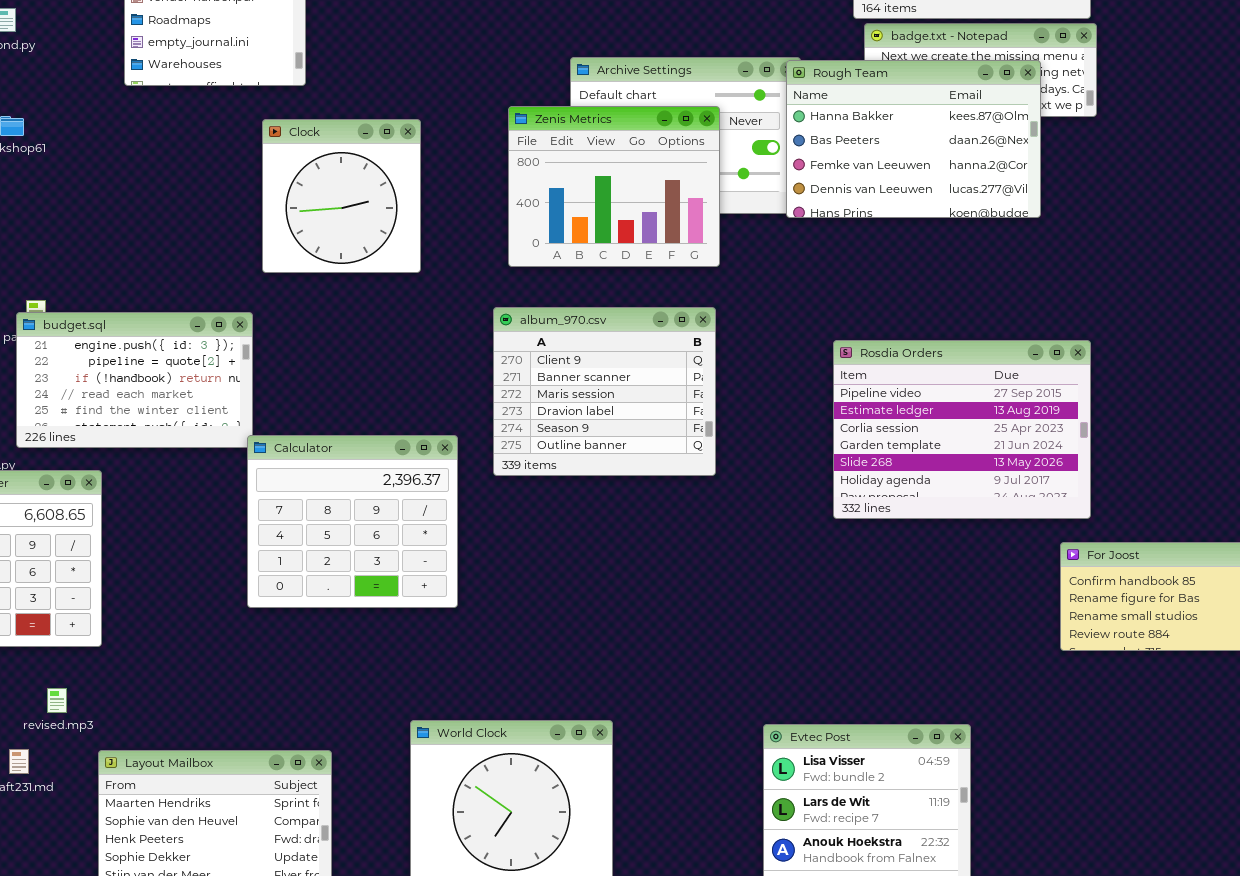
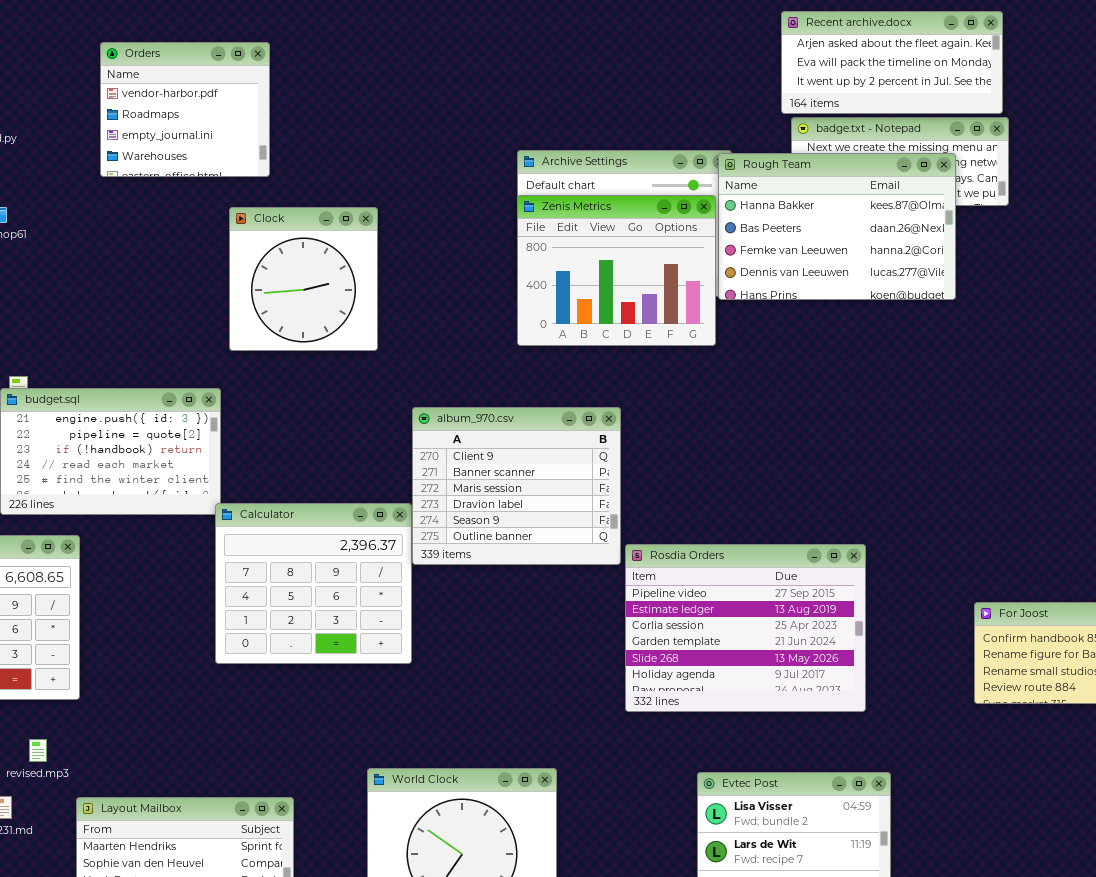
Zenis Metrics: [508,106,720,267] -> [517,195,716,346], moved
album_970.csv: [493,307,716,476] -> [412,407,621,565], moved
Rosdia Orders: [833,340,1091,519] -> [625,544,866,712], moved

